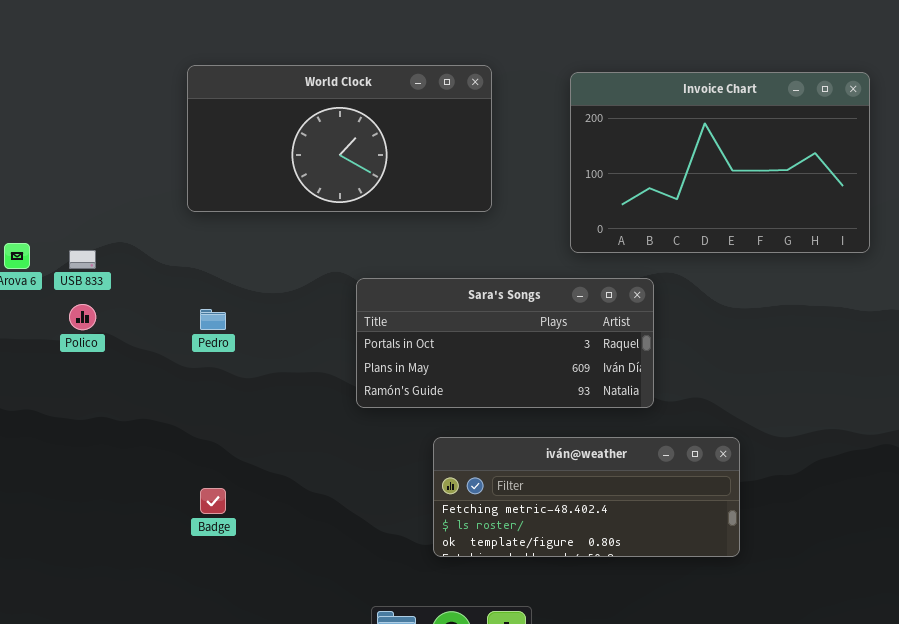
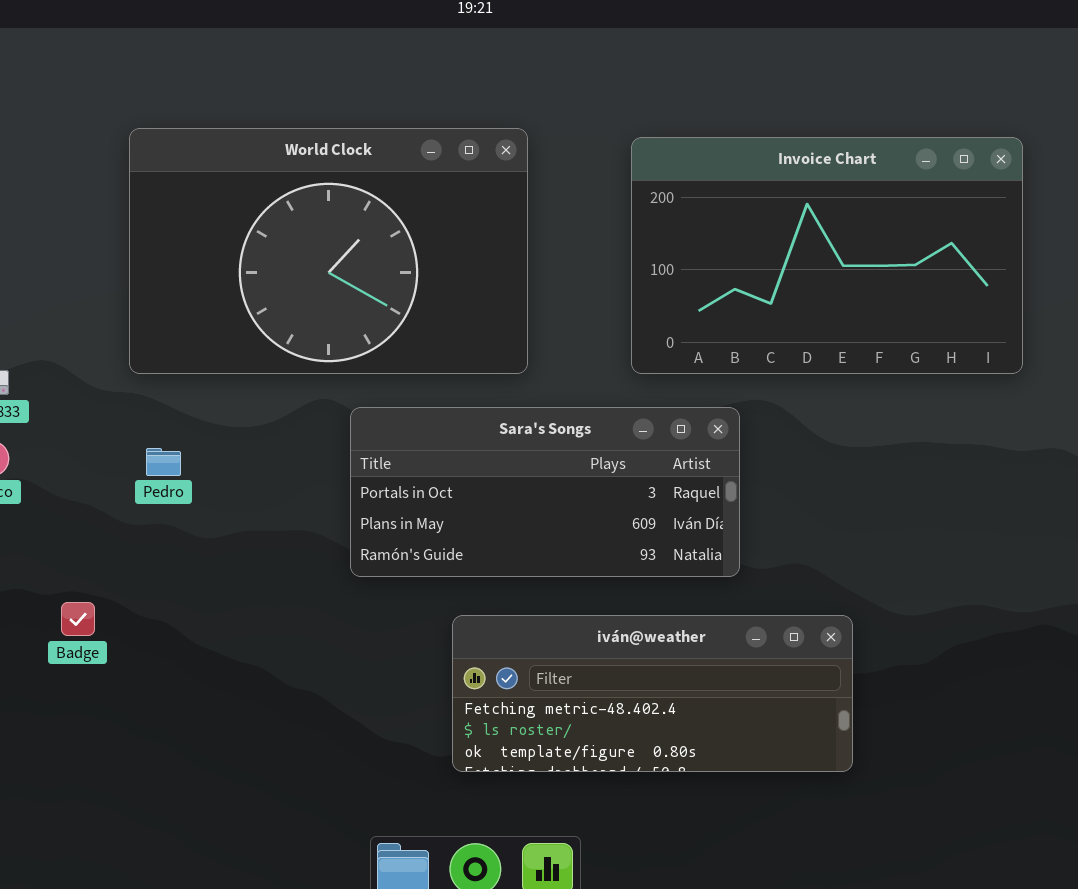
World Clock: [187,65,492,212] -> [129,128,528,374], resized
Badge: [200,488,226,514] -> [61,602,95,636], moved

